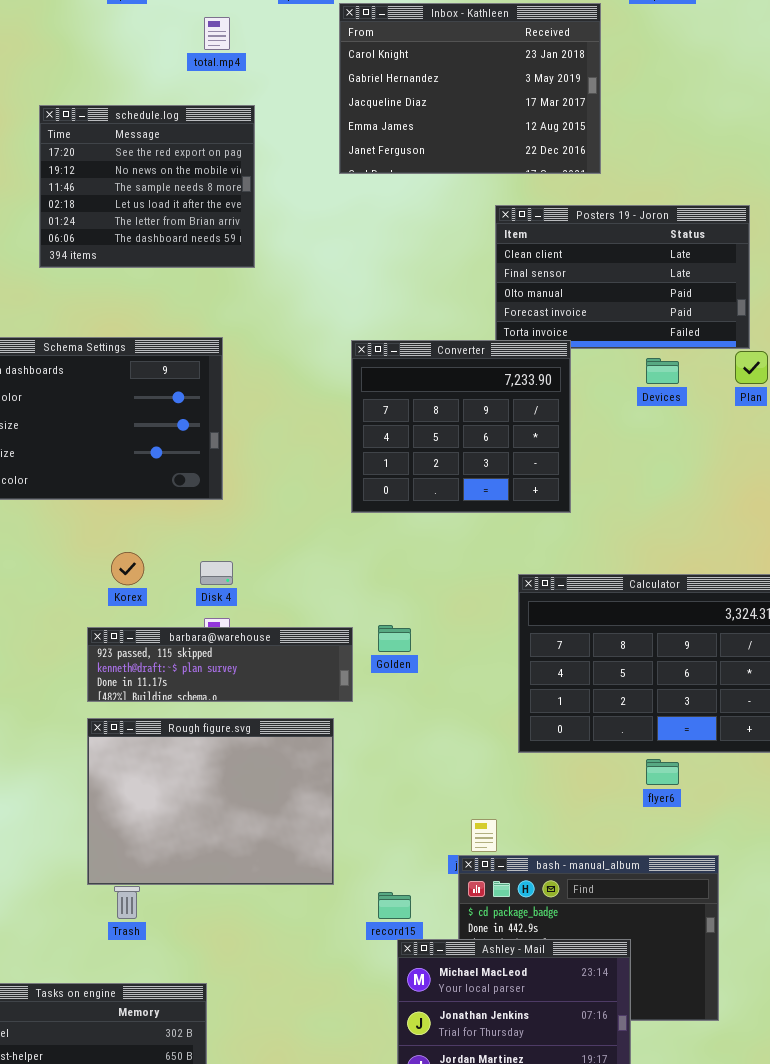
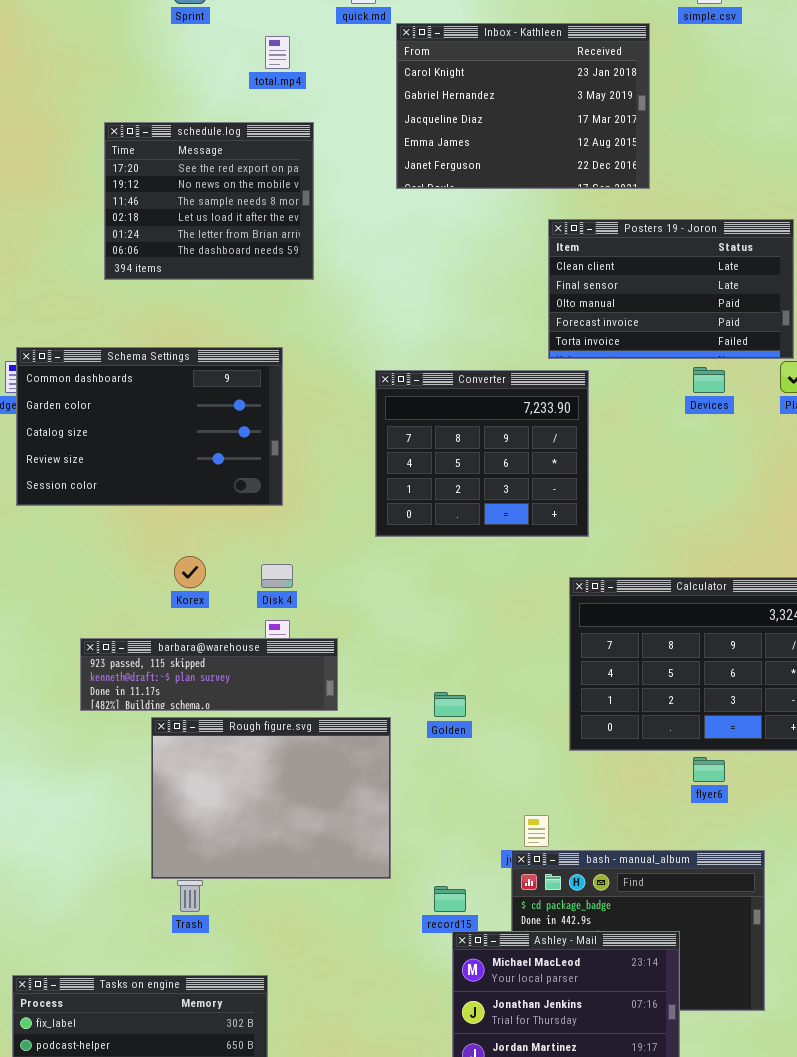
Converter: [351,340,571,513] -> [375,370,589,537], moved
Golden: [378,625,411,652] -> [434,692,466,717], moved
barbara@warehouse: [87,627,353,702] -> [80,638,338,711], moved

